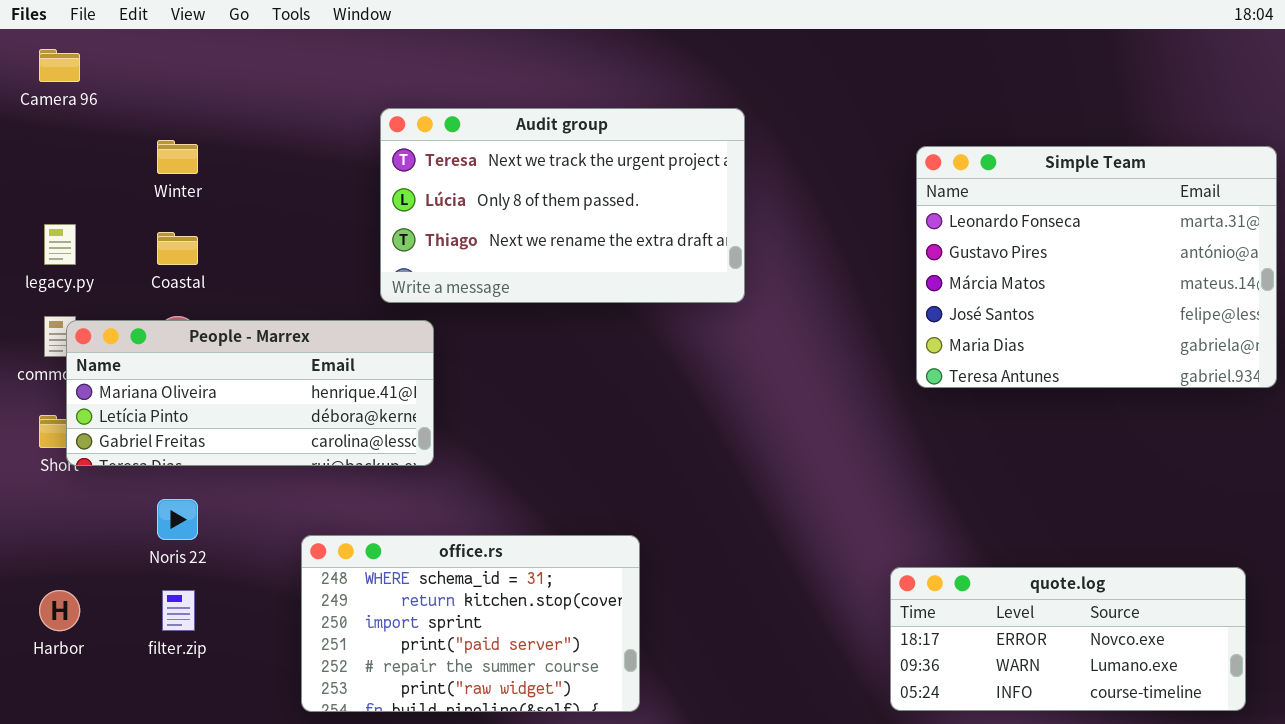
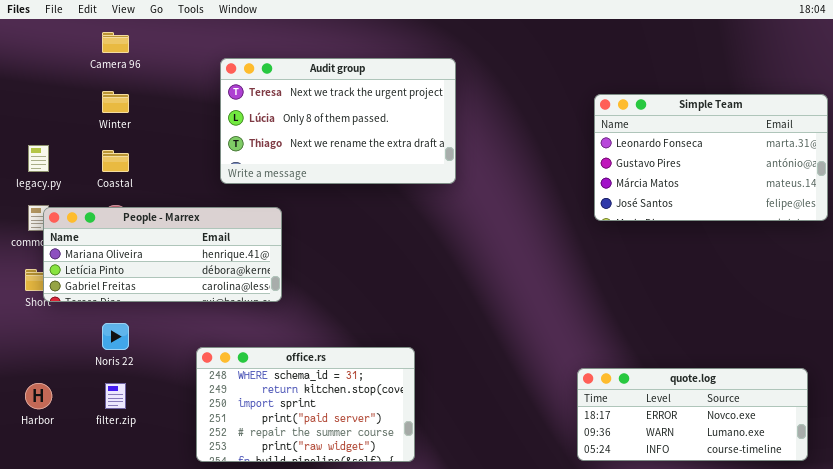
Camera 96: [39,49,80,82] -> [102,32,129,53], moved
Audit group: [380,108,745,303] -> [220,58,456,184], moved
Simple Team: [916,146,1277,388] -> [594,94,828,221], resized

